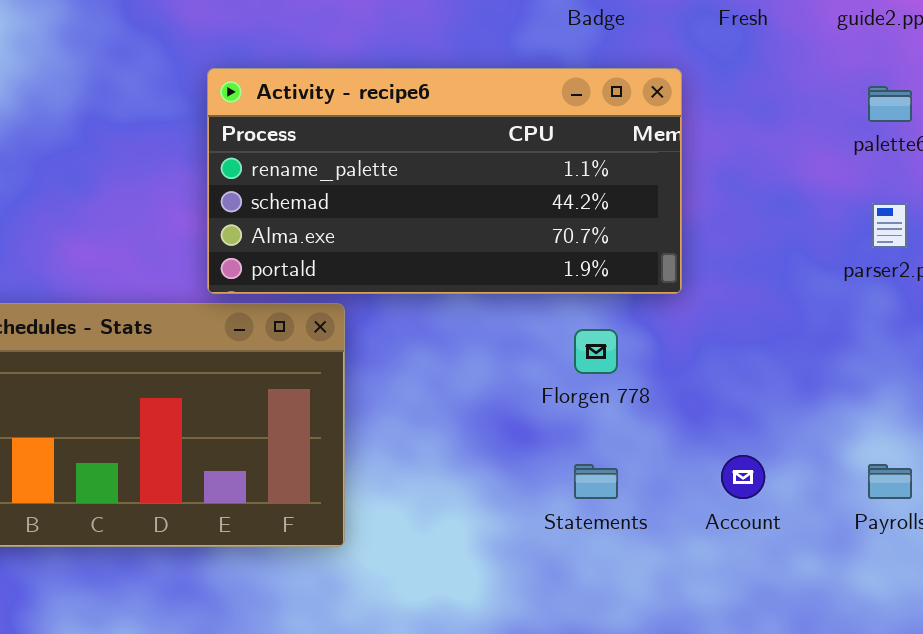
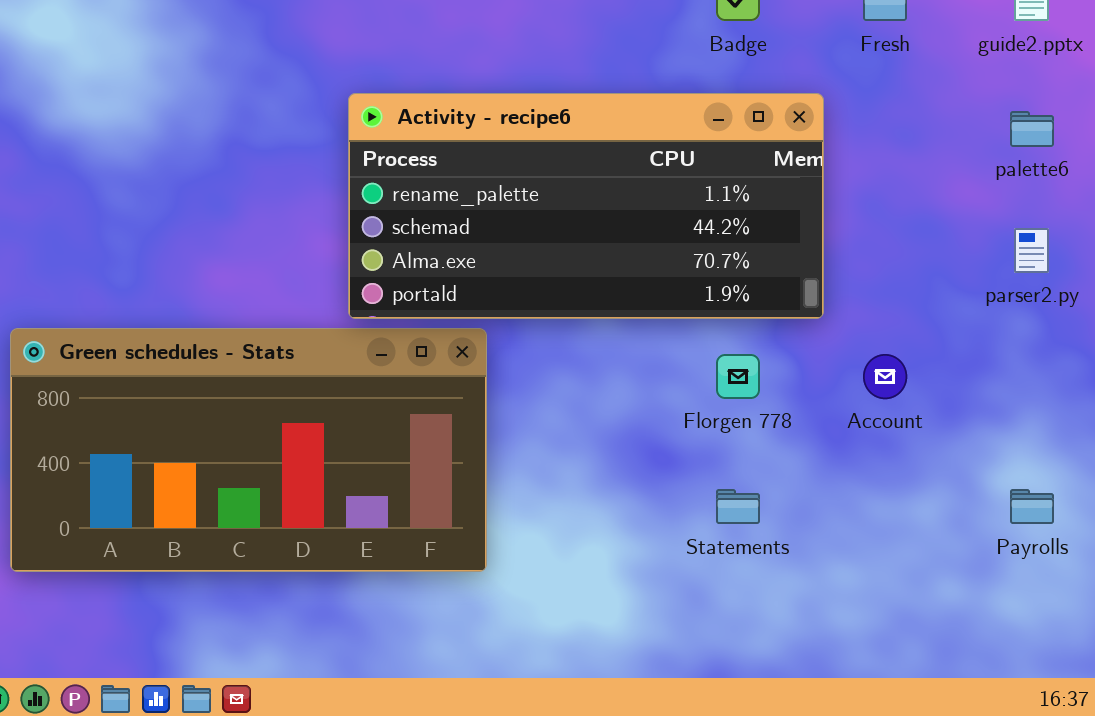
Account: [721,455,765,499] -> [863,354,907,399], moved

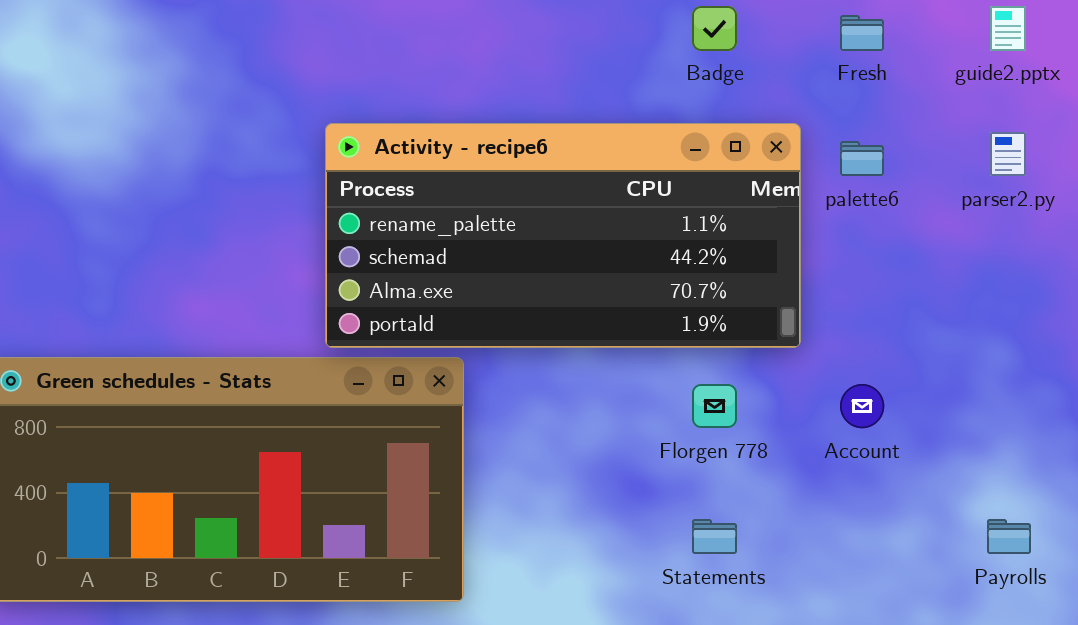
palette6: [1010,111,1054,147] -> [840,141,884,176], moved
parser2.py: [1014,228,1049,273] -> [990,132,1026,176], moved

